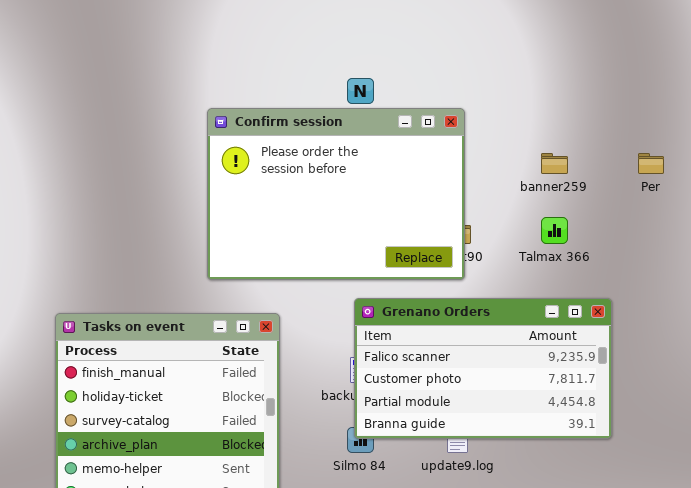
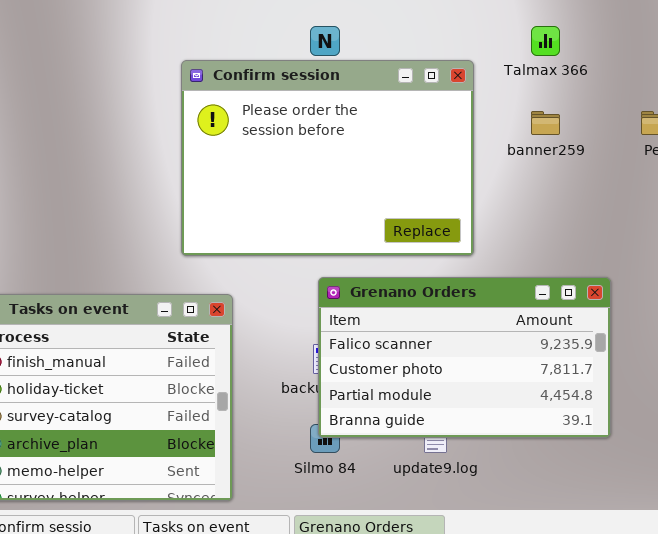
Confirm session: [207,108,465,280] -> [181,60,474,256], moved
Talmax 366: [541,217,568,244] -> [531,26,560,56], moved

